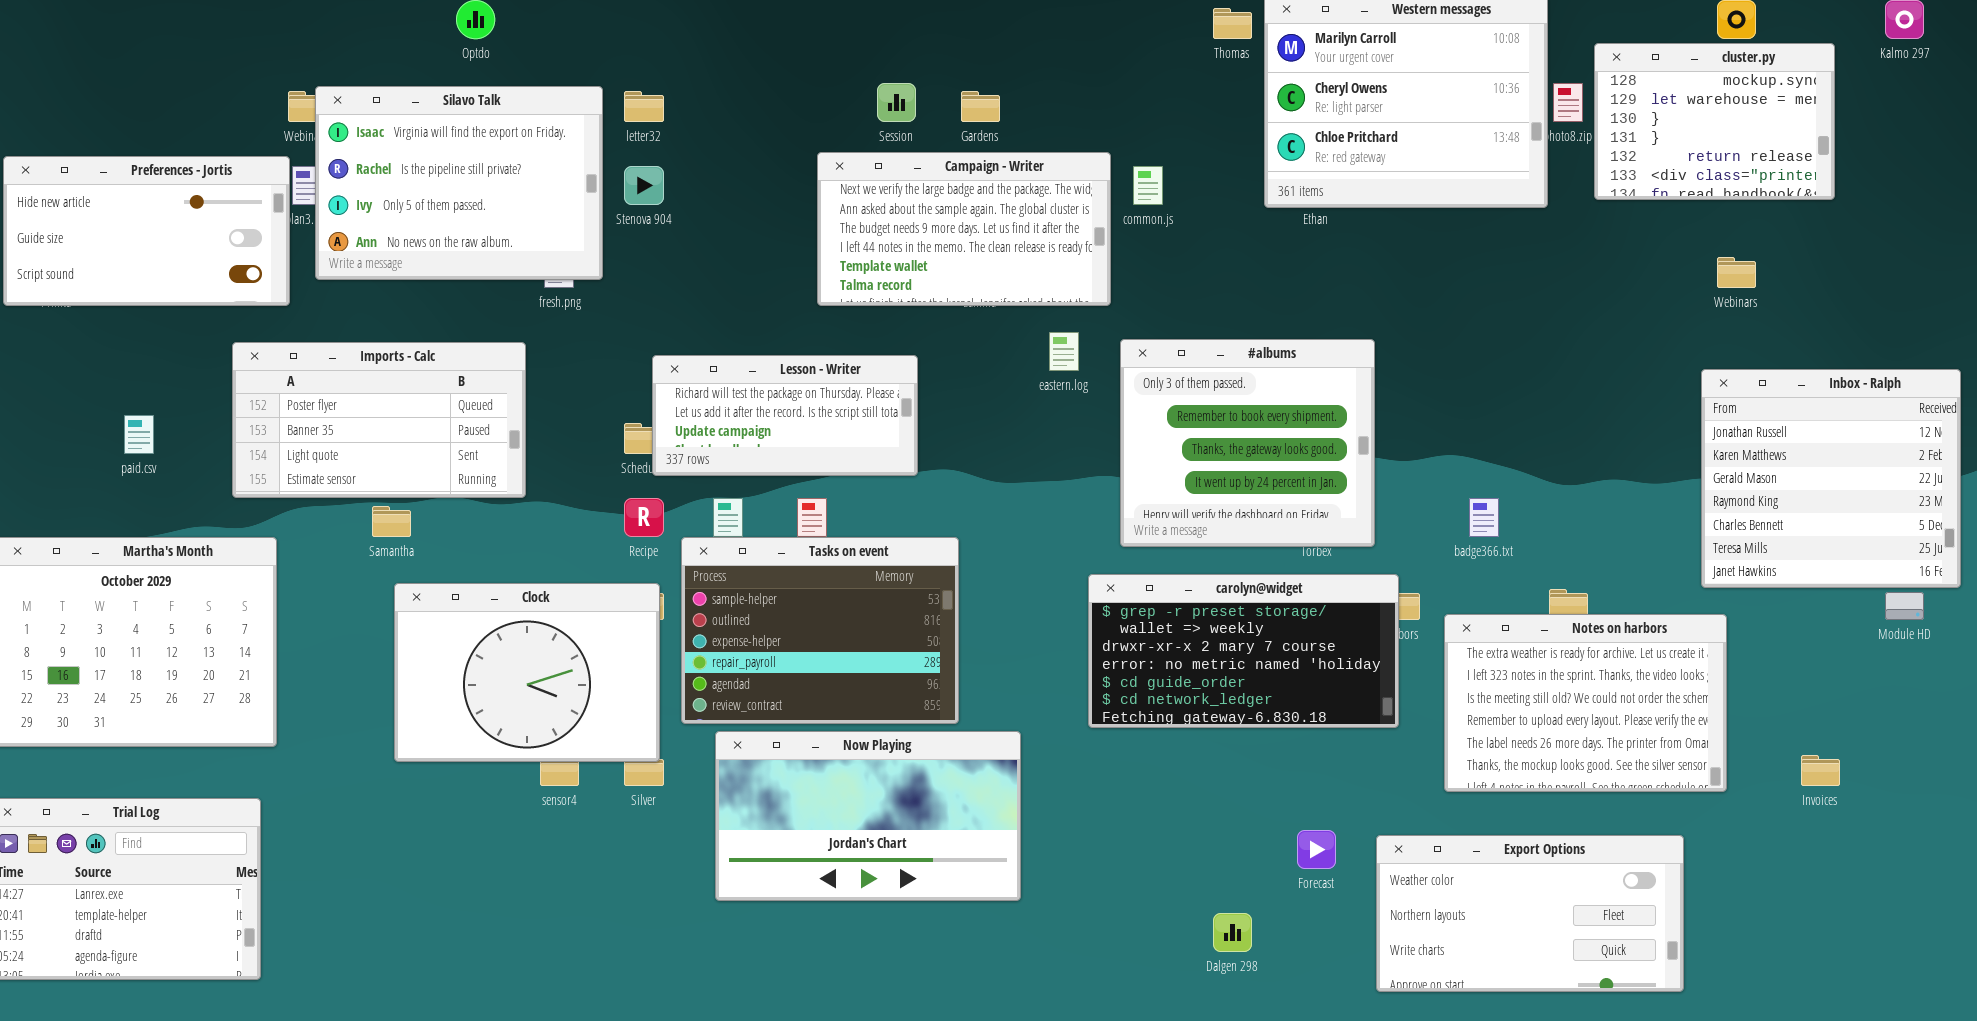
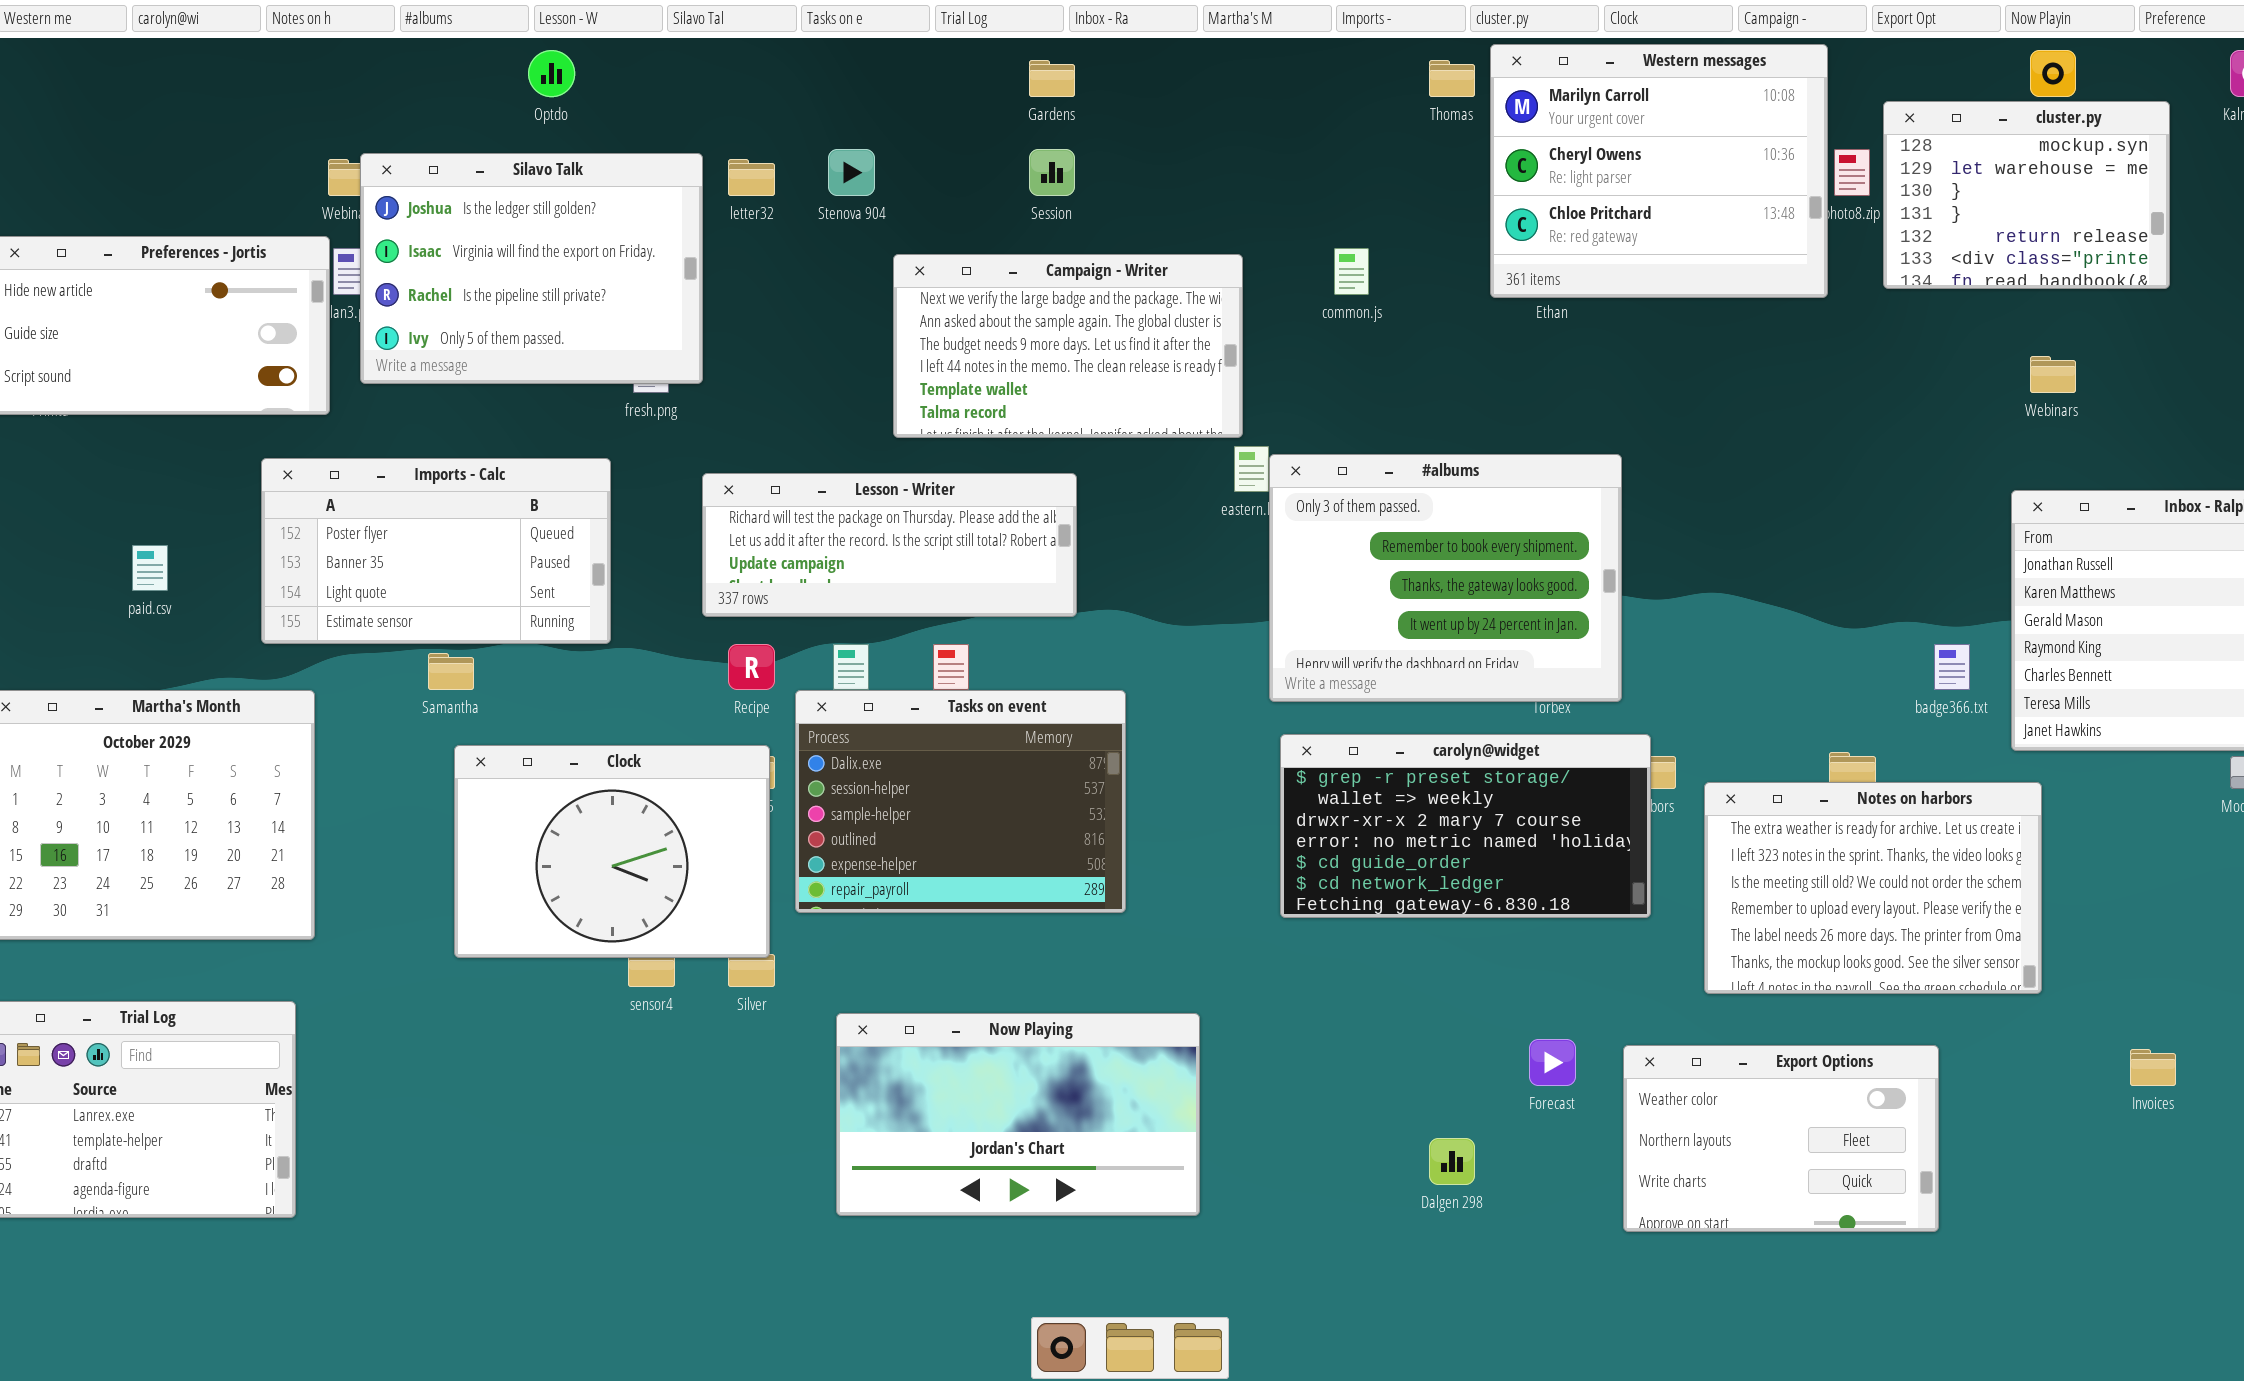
Silavo Talk: [315,86,603,280] -> [360,153,703,384], scrolled up 1 row
Gardens: [961,91,1000,122] -> [1029,60,1075,97], moved
Campaign - Writer: [817,152,1111,306] -> [893,254,1243,438], moved
Stenova 904: [624,166,664,205] -> [828,149,875,196], moved
#albums: [1120,339,1375,547] -> [1269,454,1622,702], resized
Lesson - Writer: [652,355,918,476] -> [702,473,1077,617], resized
badge366.txt: [1469,498,1499,537] -> [1934,644,1970,690], moved
Tasks on event: [681,537,959,724] -> [795,690,1126,913], scrolled up 2 rows
Now Playing: [715,731,1021,901] -> [836,1013,1200,1216], moved
Invoices: [1801,755,1840,786] -> [2130,1049,2176,1086], moved
Export Options: [1376,835,1684,992] -> [1623,1045,1939,1232], resized

